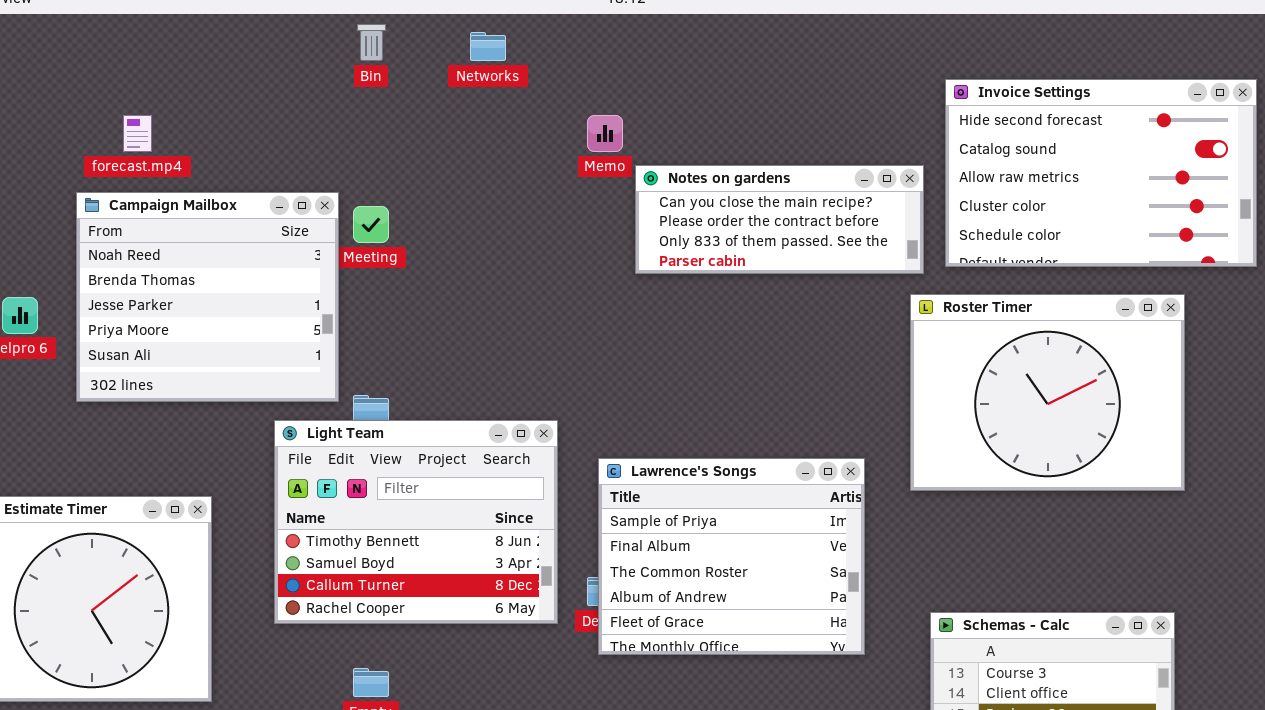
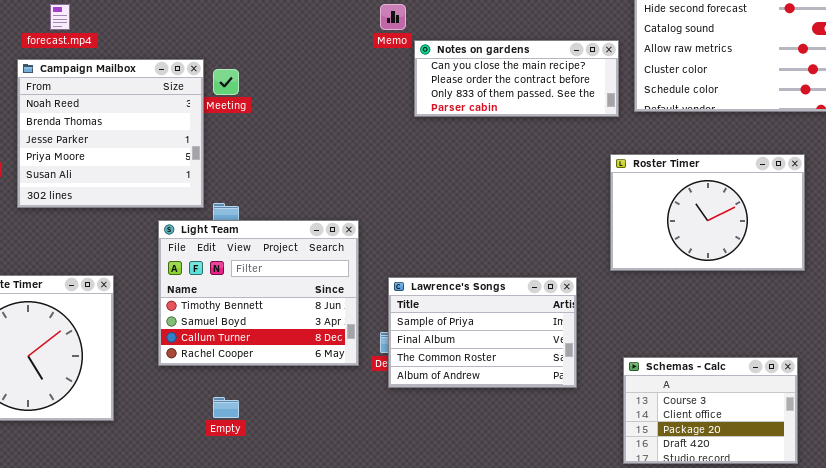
Roster Timer: [910,294,1185,491] -> [610,154,805,271], resized
Lawrence's Songs: [598,458,865,655] -> [388,277,577,388], resized

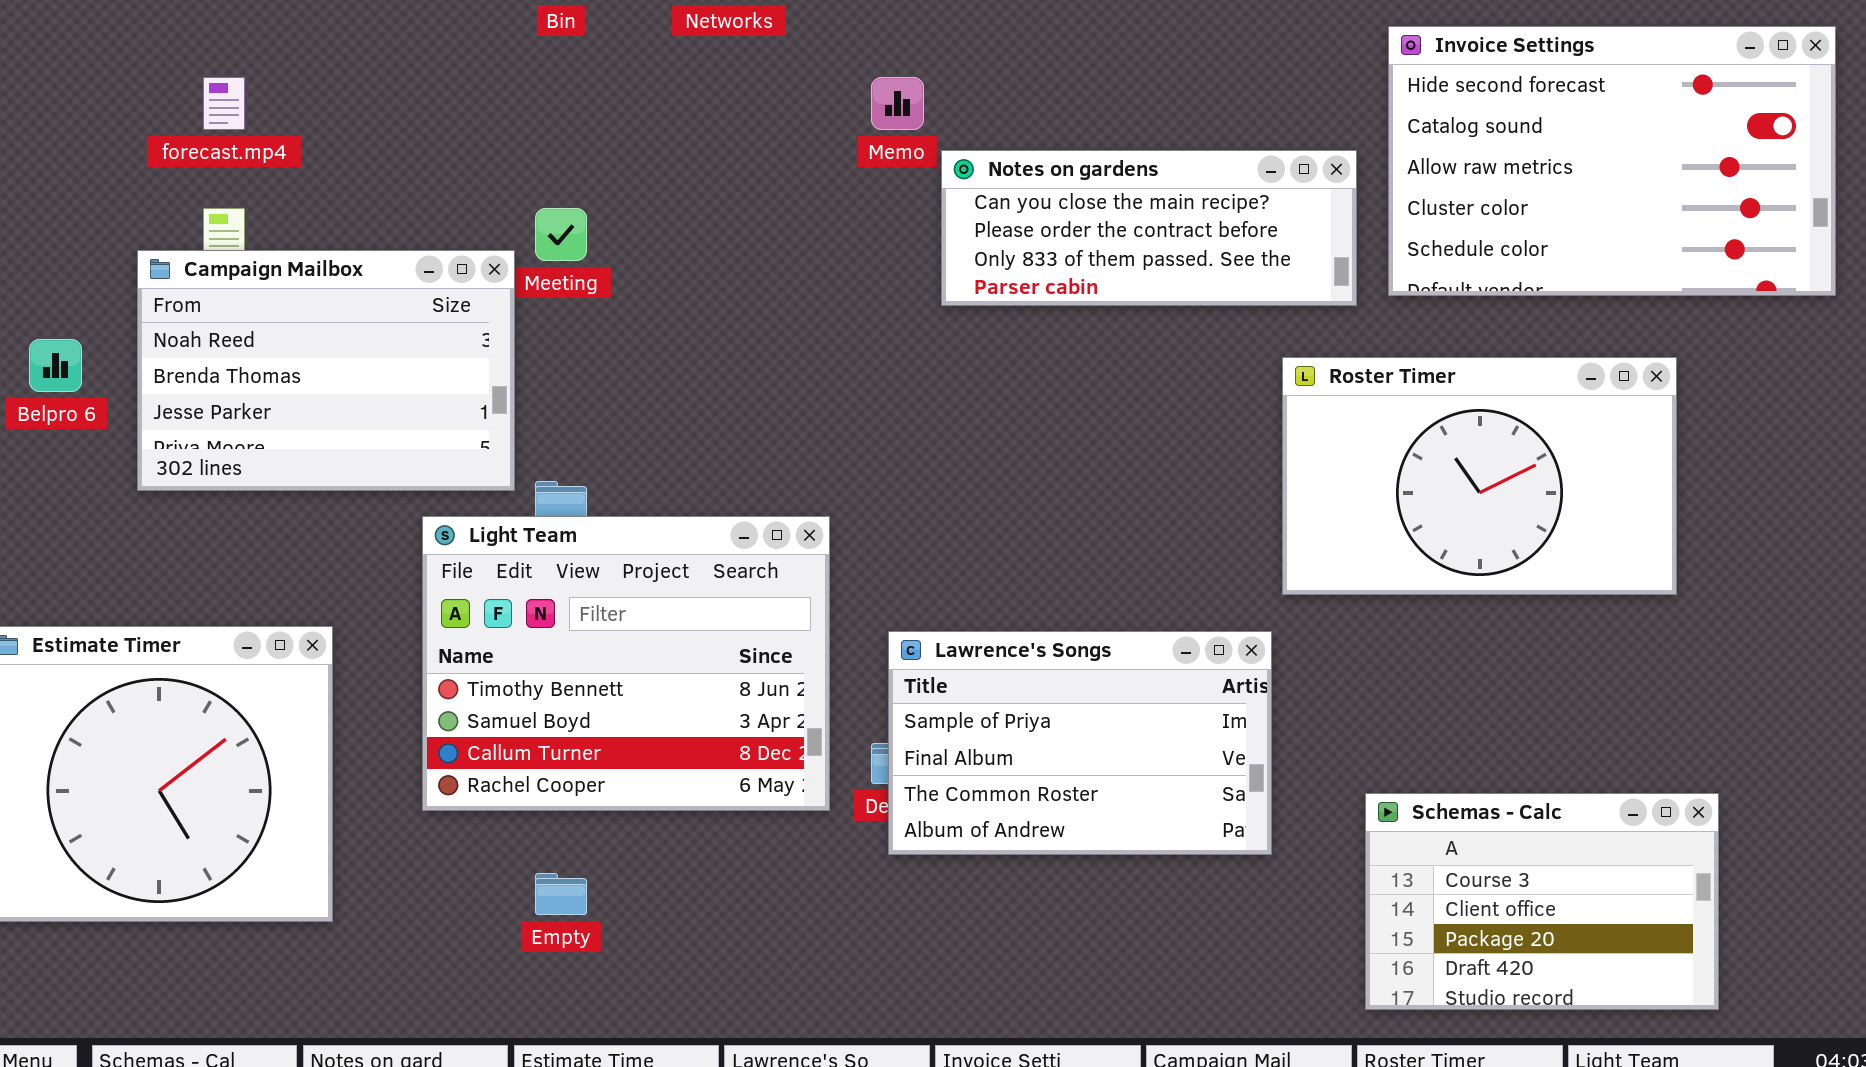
Campaign Mailbox: [17,59,204,208] -> [137,250,515,491], resized
Roster Timer: [610,154,805,271] -> [1282,357,1677,595], moved

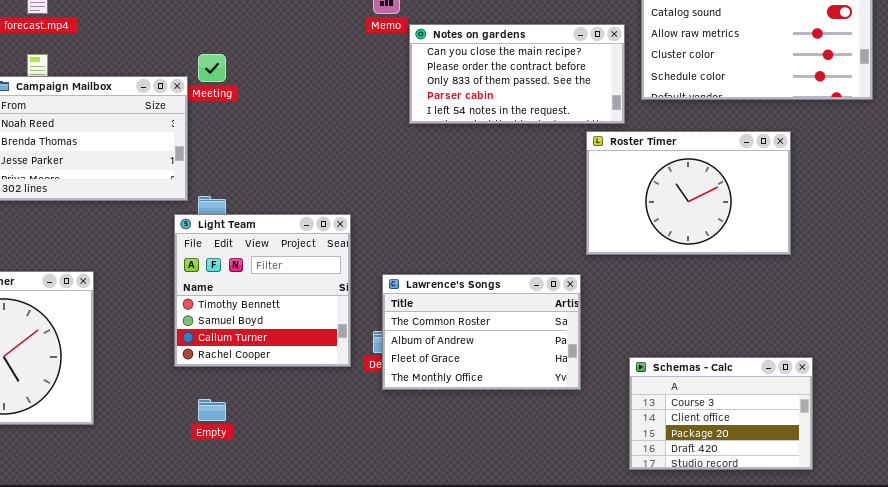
Notes on gardens: [941,150,1357,306] -> [409,24,625,124], resized
Light Team: [422,516,830,811] -> [174,214,351,367], resized
Lawrence's Songs: [888,631,1272,855] -> [382,274,581,390], scrolled down 2 rows

